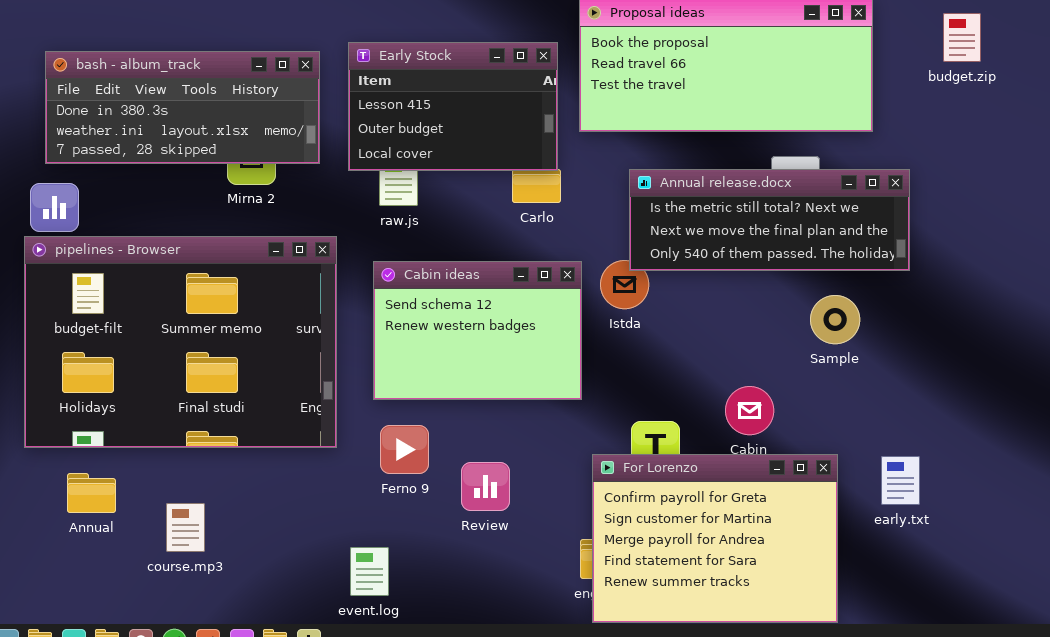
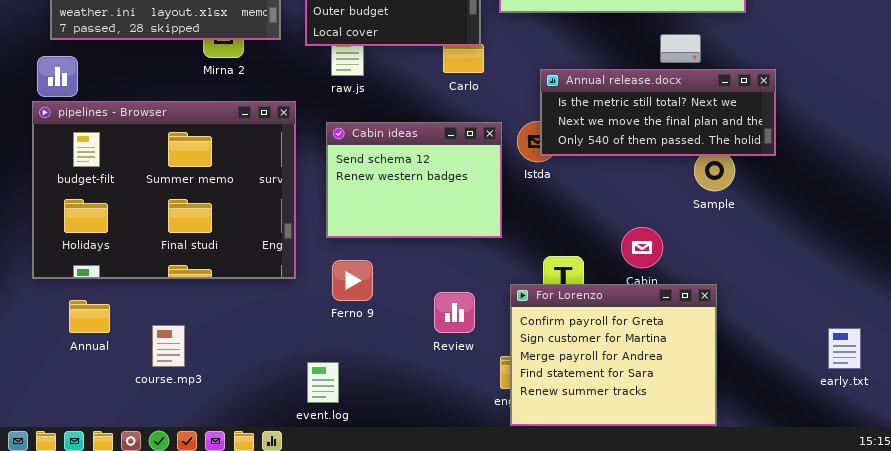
Annual release.docx: [629,169,910,271] -> [540,69,776,156], moved
early.txt: [881,456,920,505] -> [828,328,861,369], moved
Review: [461,462,510,511] -> [434,292,475,333], moved

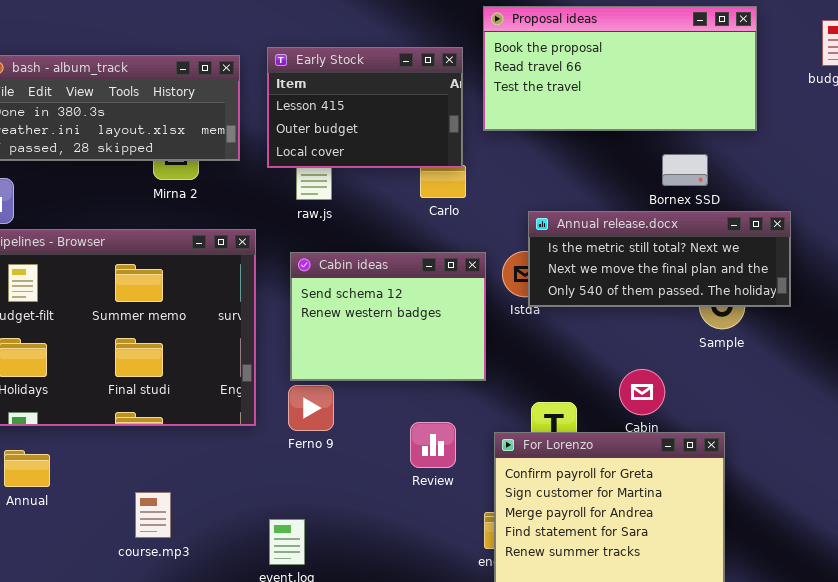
Annual release.docx: [540,69,776,156] -> [528,211,791,307], moved
Ferno 9: [332,260,373,301] -> [288,385,334,431], moved
Review: [434,292,475,333] -> [410,422,456,468], moved
course.mp3: [152,325,185,367] -> [135,492,171,538], moved

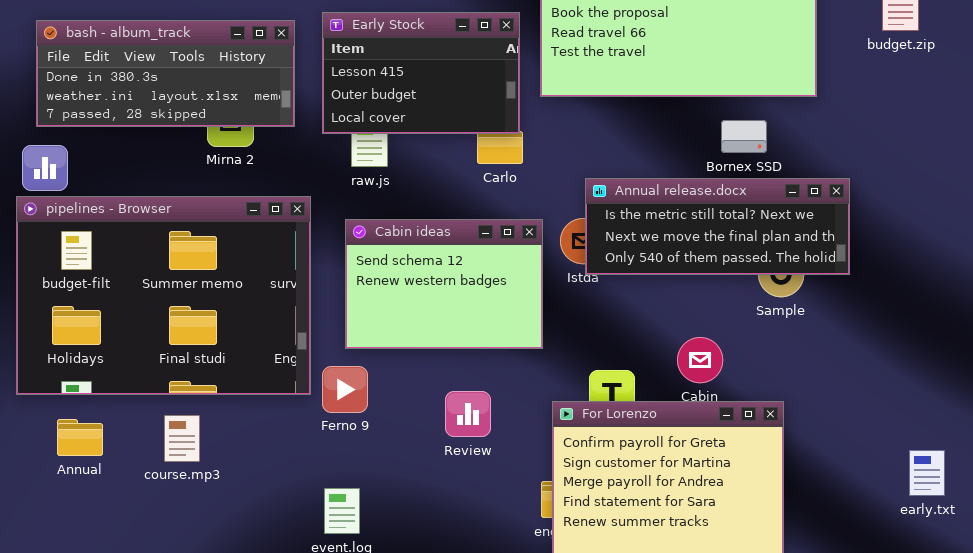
Ferno 9: [288,385,334,431] -> [322,366,368,413], moved
Review: [410,422,456,468] -> [445,391,491,437], moved
course.mp3: [135,492,171,538] -> [164,415,200,462], moved

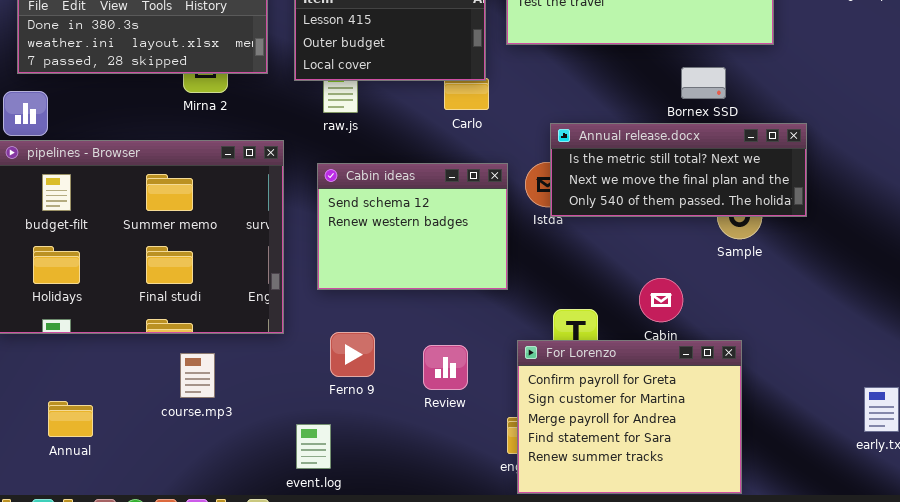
Ferno 9: [322,366,368,413] -> [330,332,375,377], moved
Review: [445,391,491,437] -> [423,345,468,390], moved
course.mp3: [164,415,200,462] -> [180,353,215,398], moved
Annual: [57,419,103,456] -> [48,401,93,437], moved

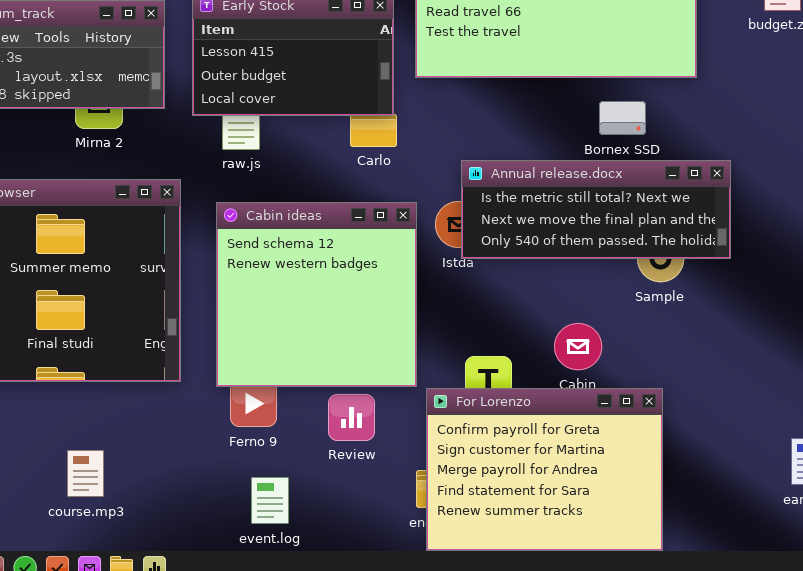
Cabin ideas: [317,163,508,290] -> [216,202,417,387], resized
course.mp3: [180,353,215,398] -> [67,450,104,497], moved
event.log: [296,424,331,469] -> [251,477,289,524], moved

